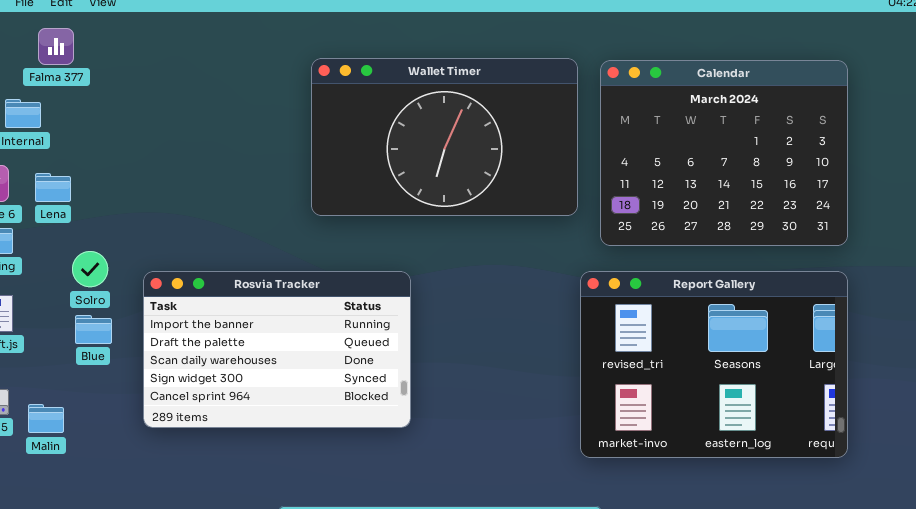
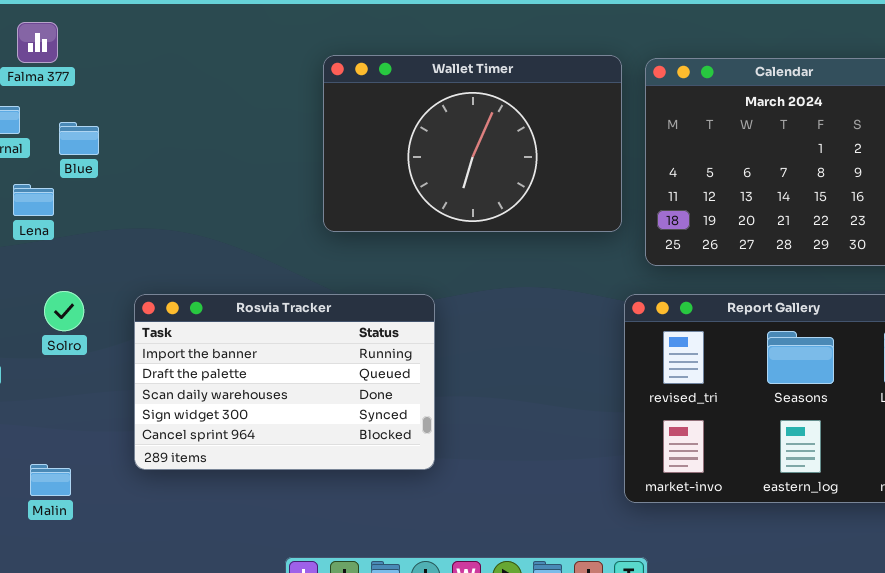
Solro: [72,251,108,287] -> [44,291,84,331], moved
Blue: [75,315,112,344] -> [59,122,99,155], moved
Malin: [28,404,64,433] -> [30,464,71,496], moved

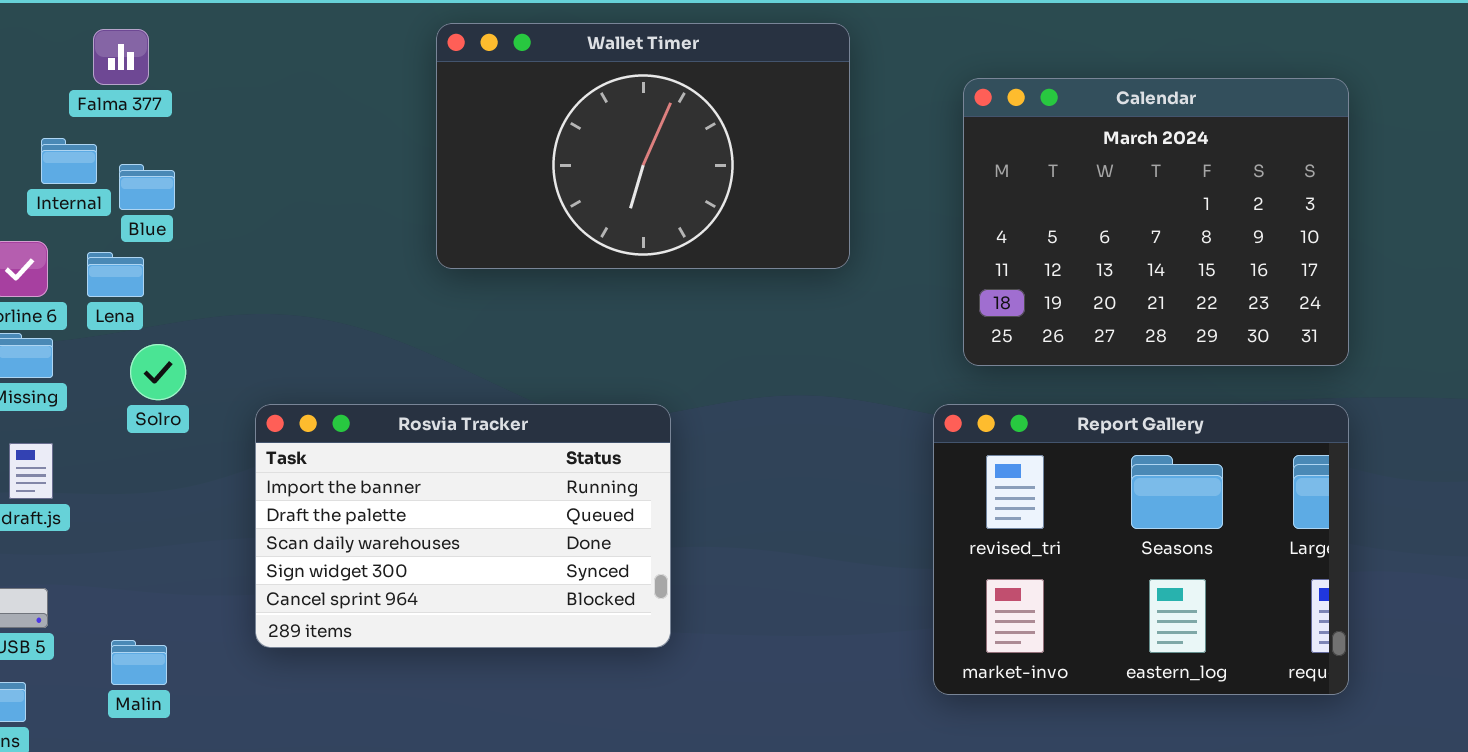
Wallet Timer: [323,55,622,232] -> [436,23,850,269], moved
Blue: [59,122,99,155] -> [119,164,175,210], moved
Solro: [44,291,84,331] -> [130,344,186,400], moved

